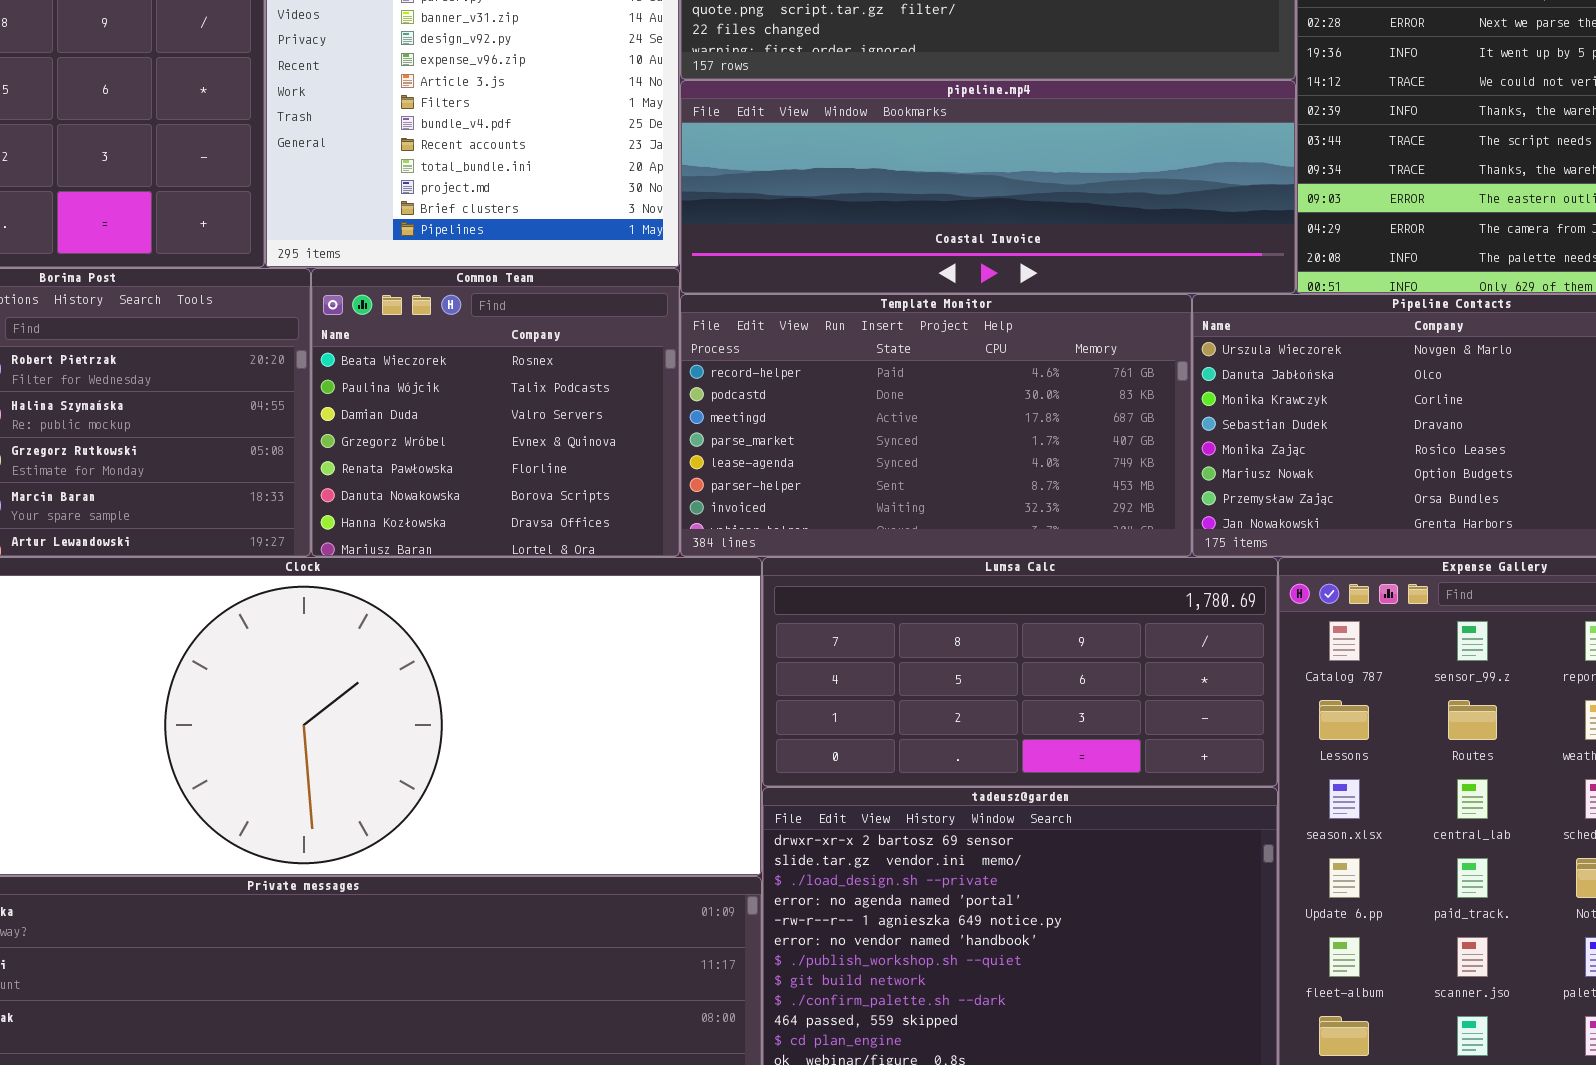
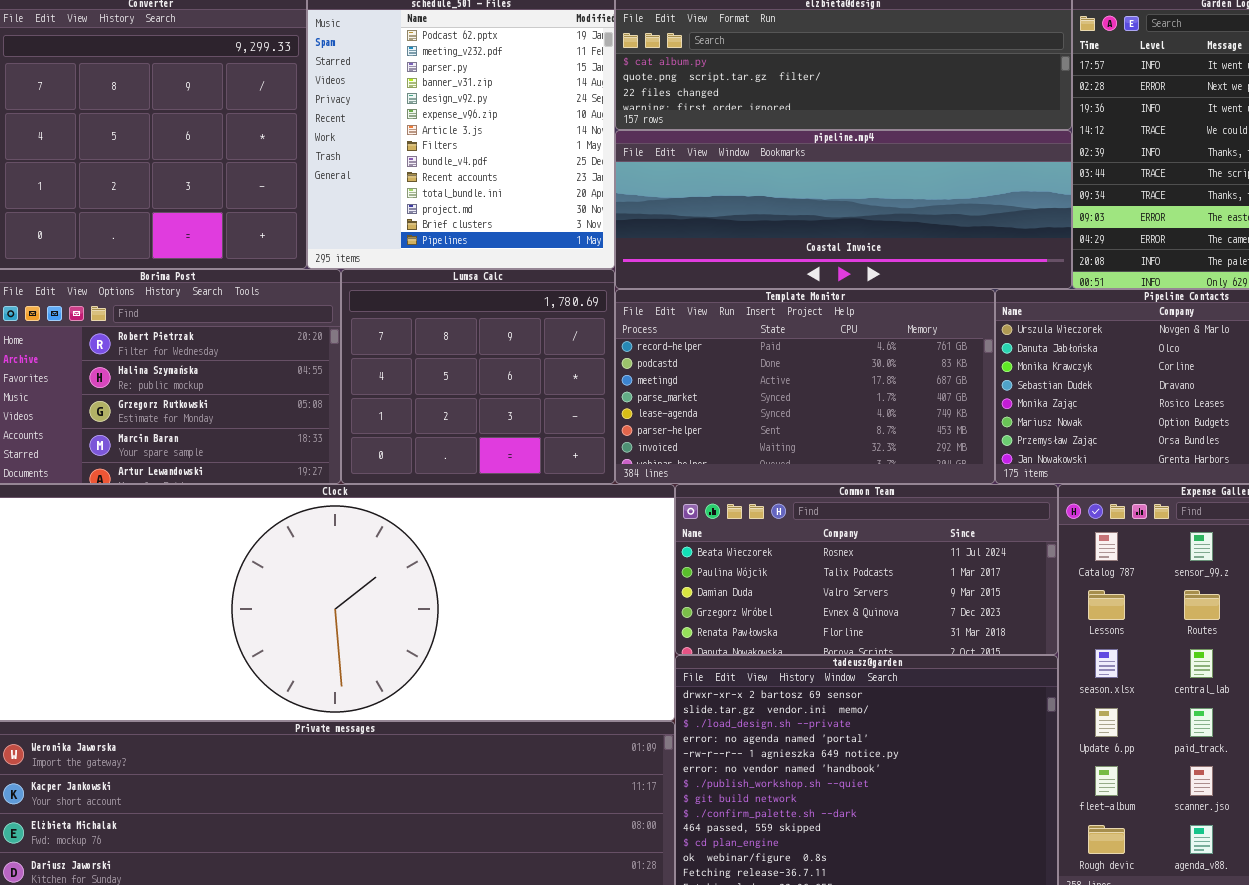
Common Team: [311,268,680,557] -> [675,484,1058,655], moved, resized
Lumsa Calc: [762,557,1278,787] -> [341,269,615,484], moved, resized

